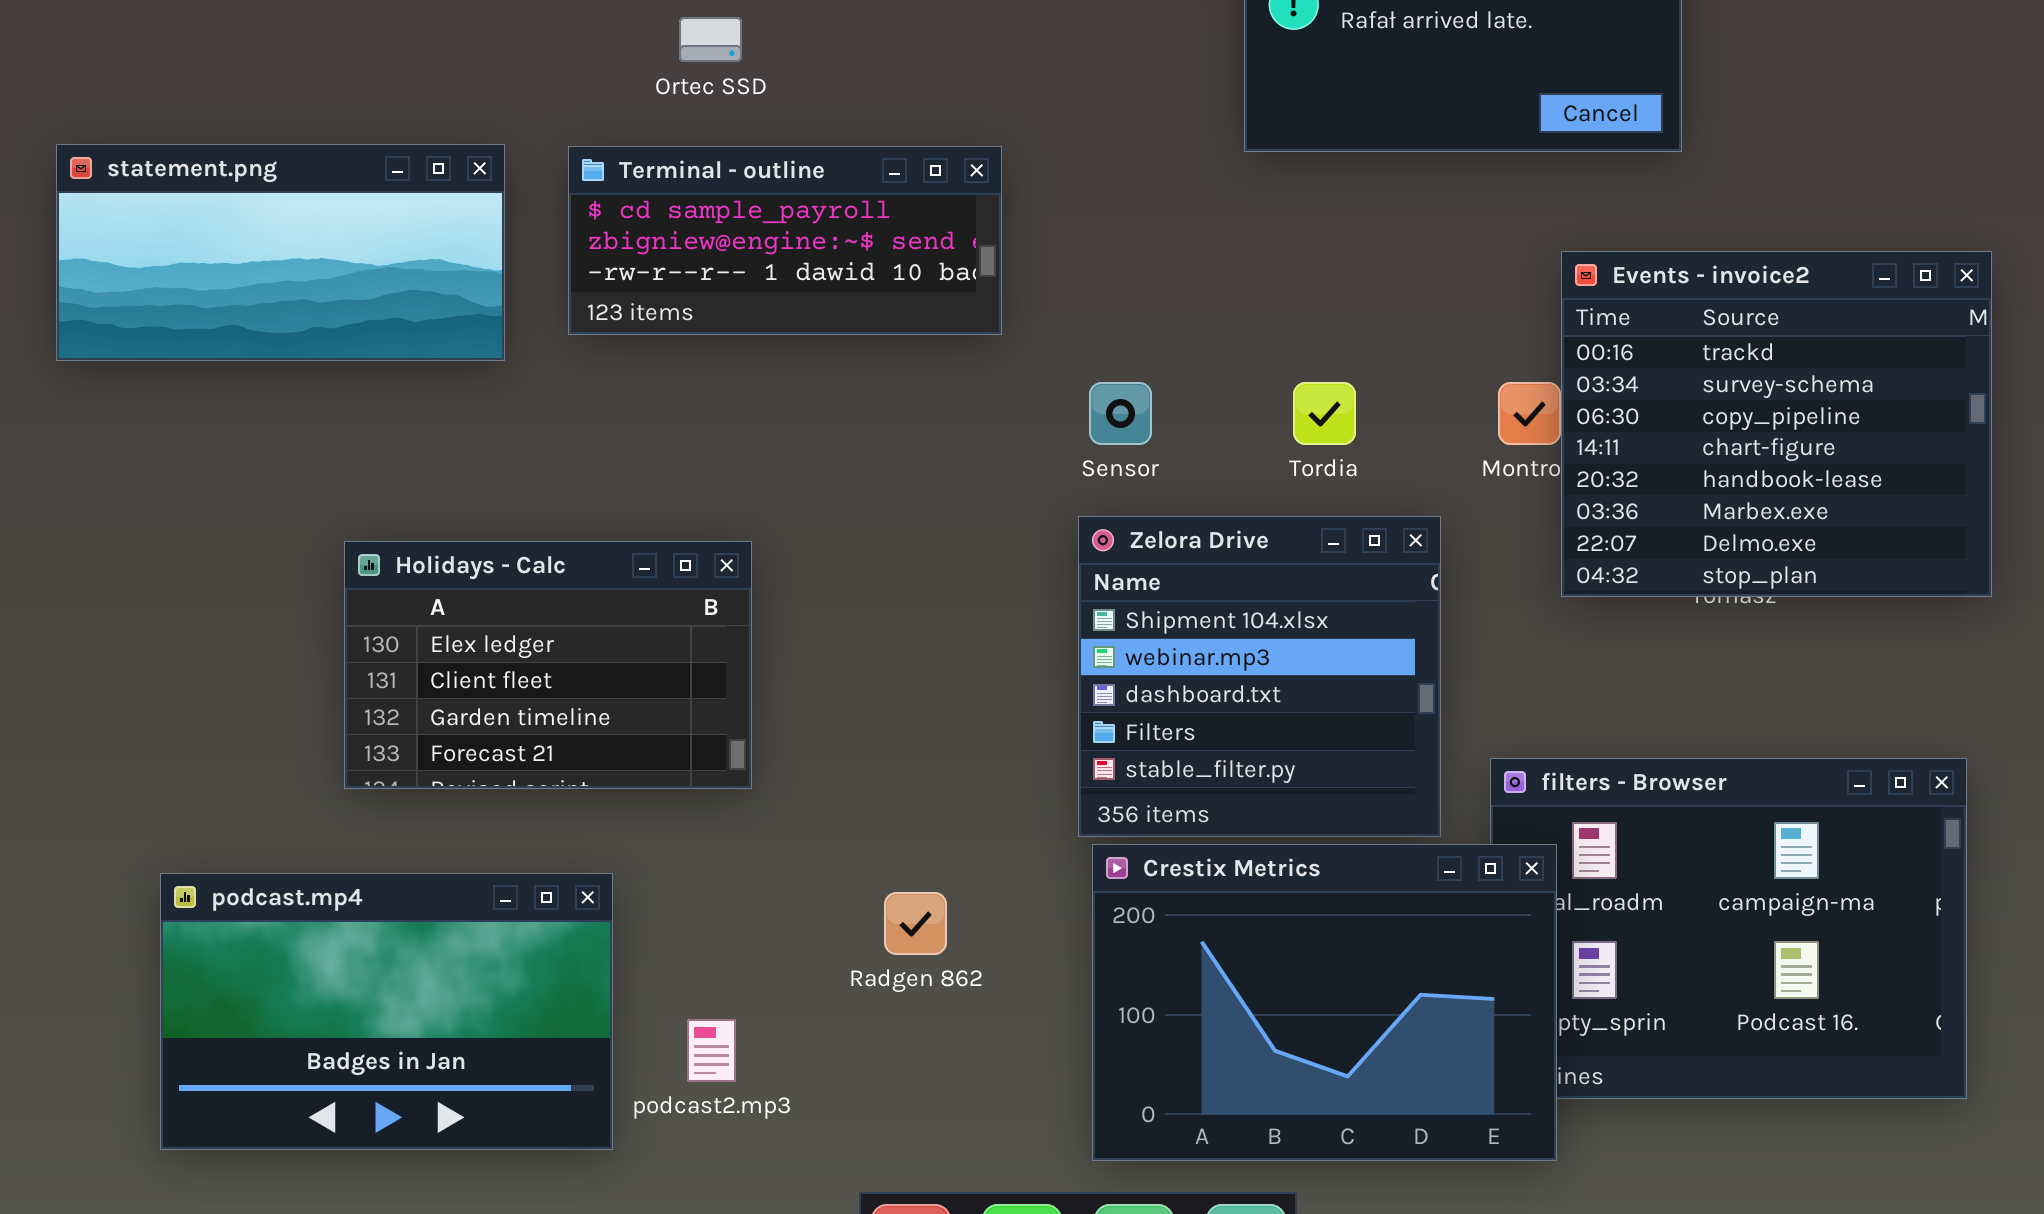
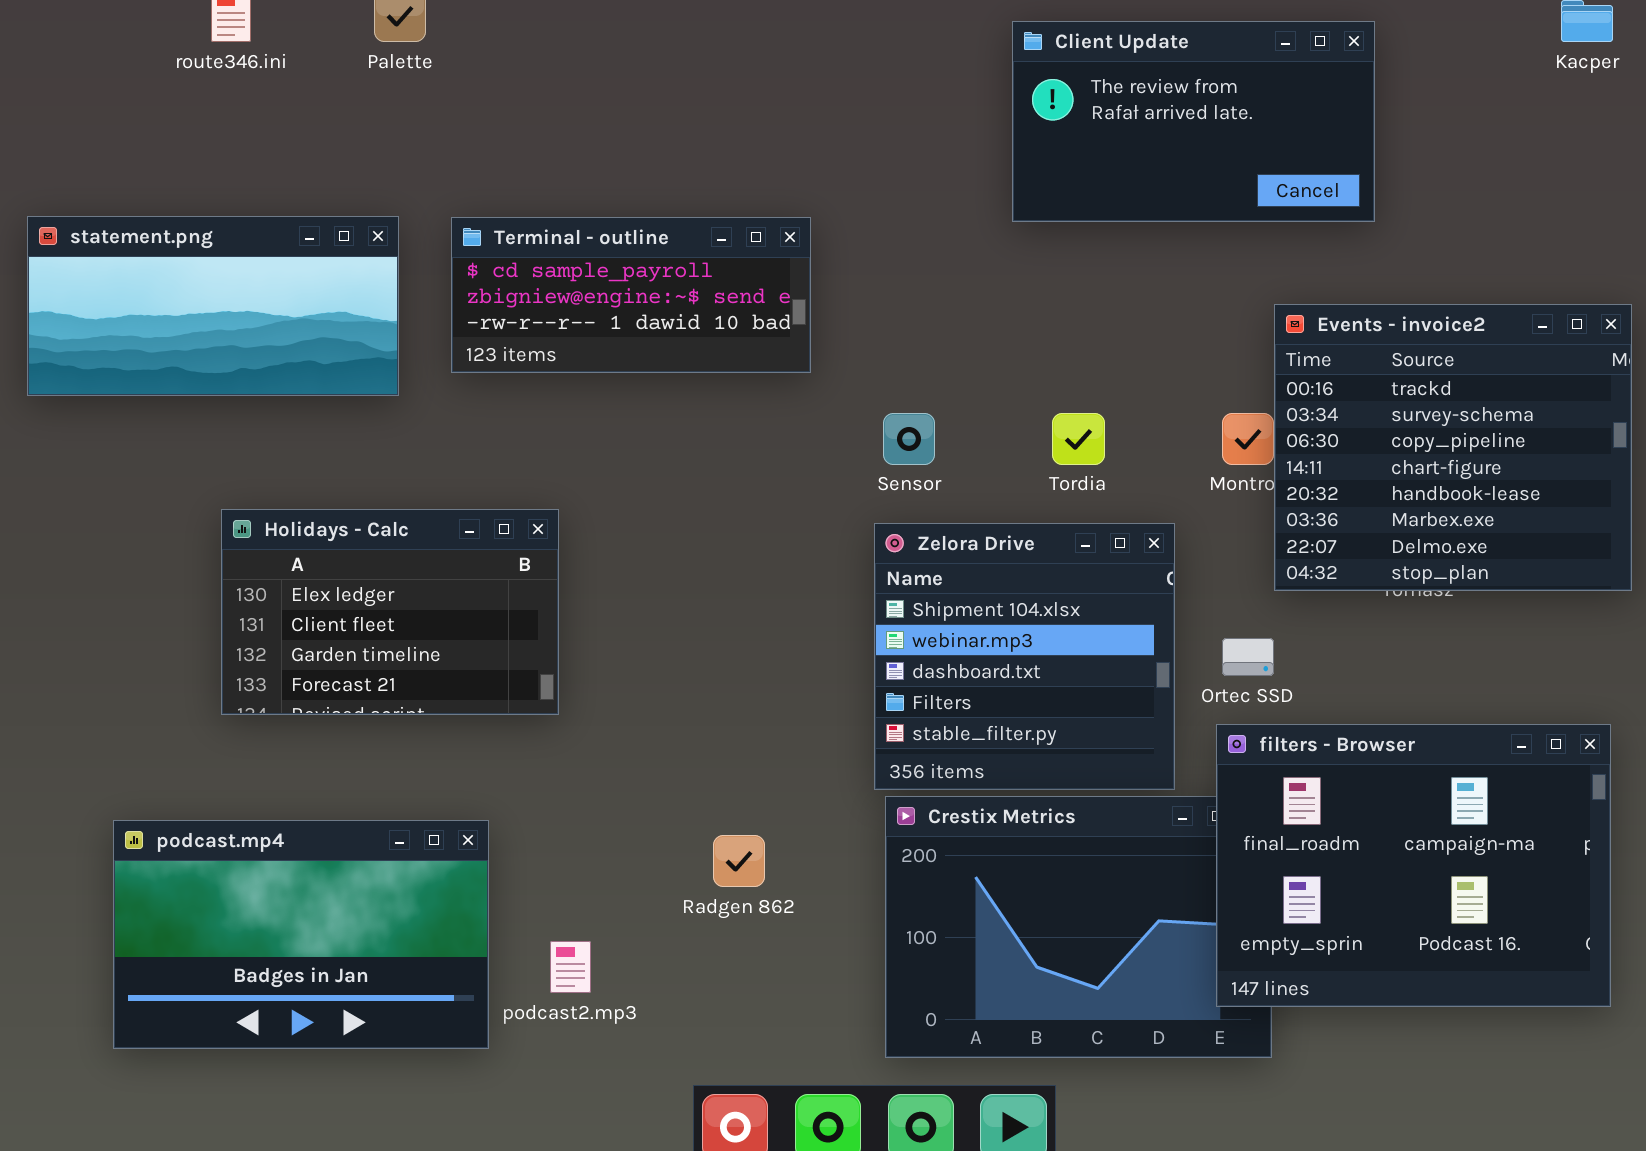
Ortec SSD: [679,17,742,62] -> [1222,638,1274,676], moved
Holidays - Calc: [344,541,752,789] -> [221,509,559,715], moved
filters - Browser: [1490,758,1967,1099] -> [1216,724,1611,1007], raised

